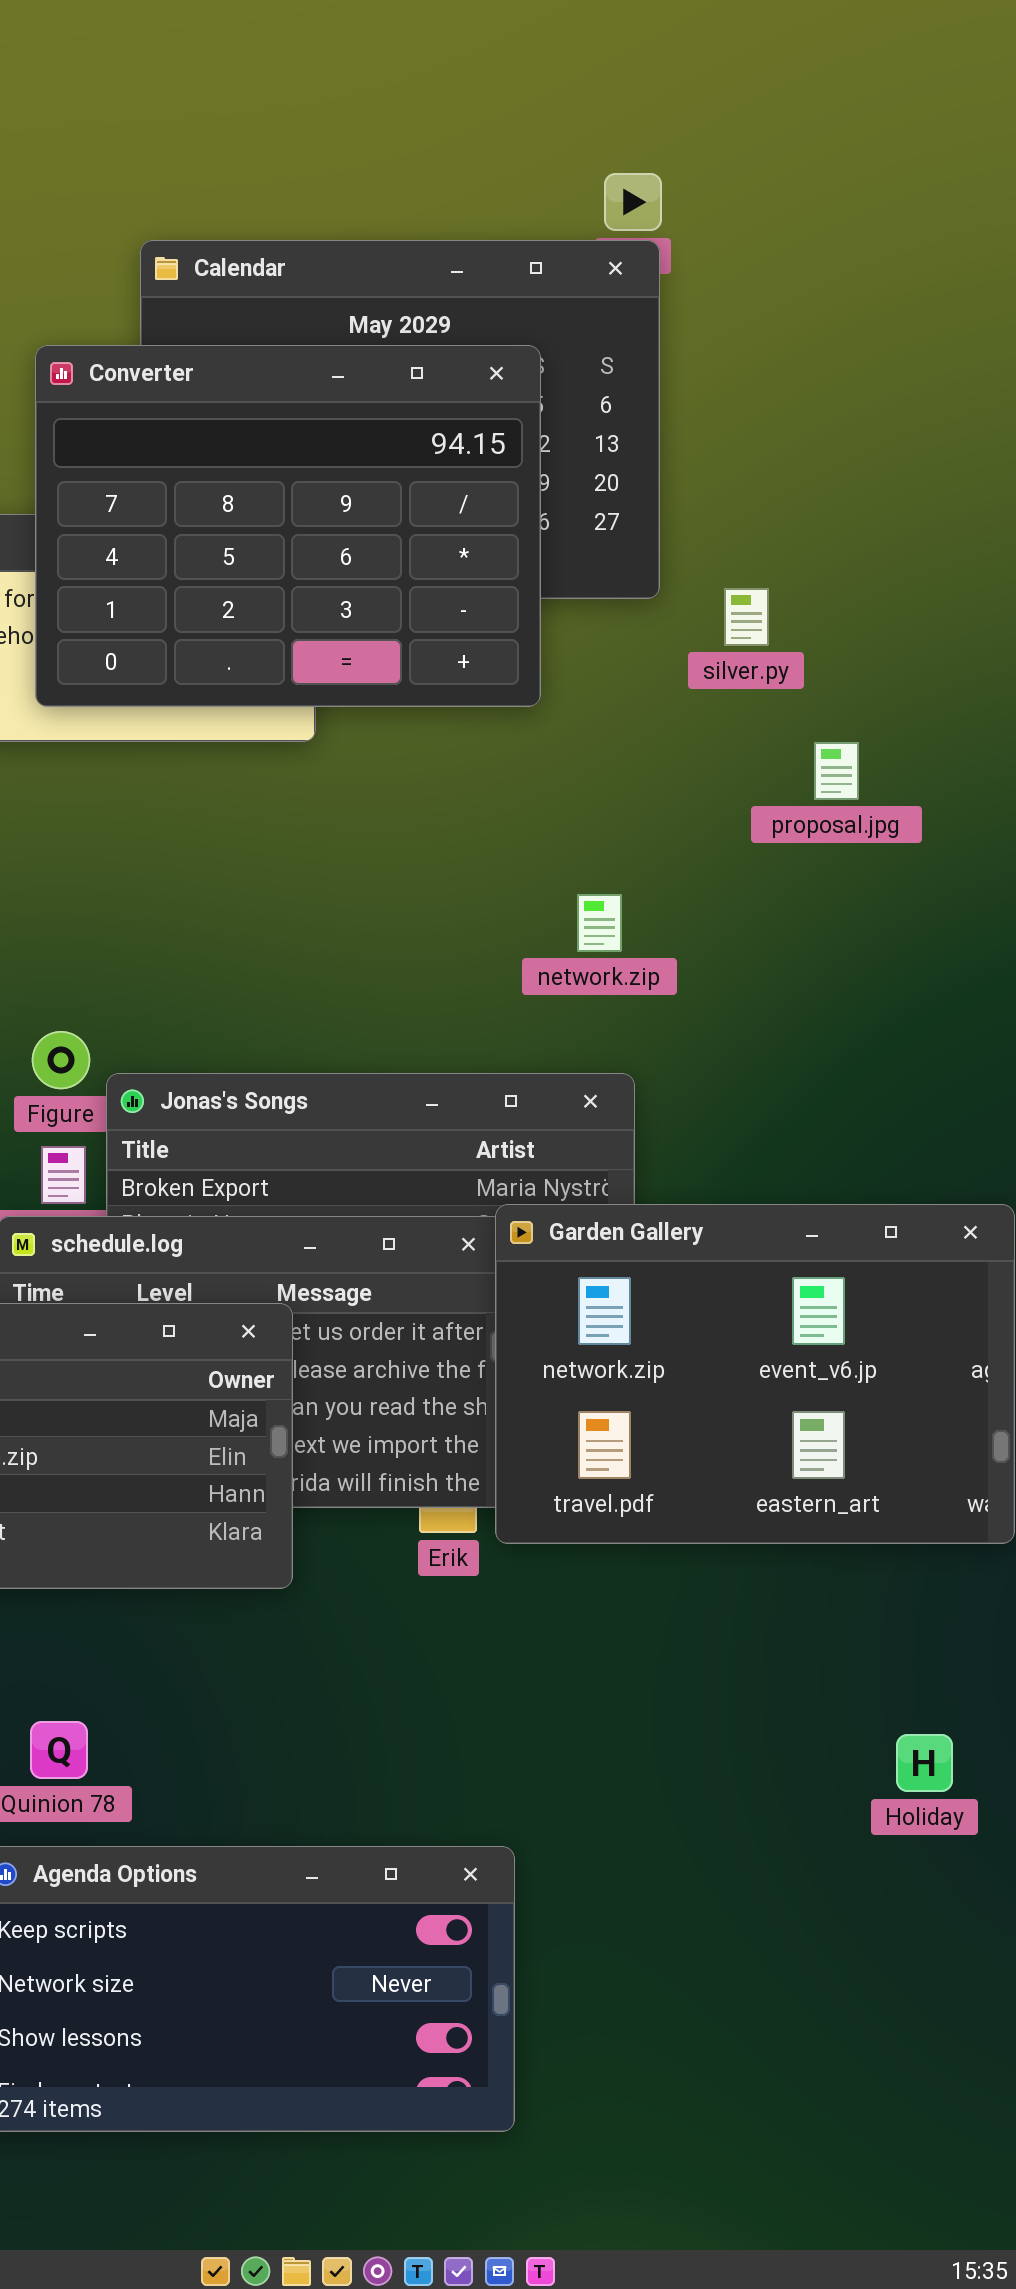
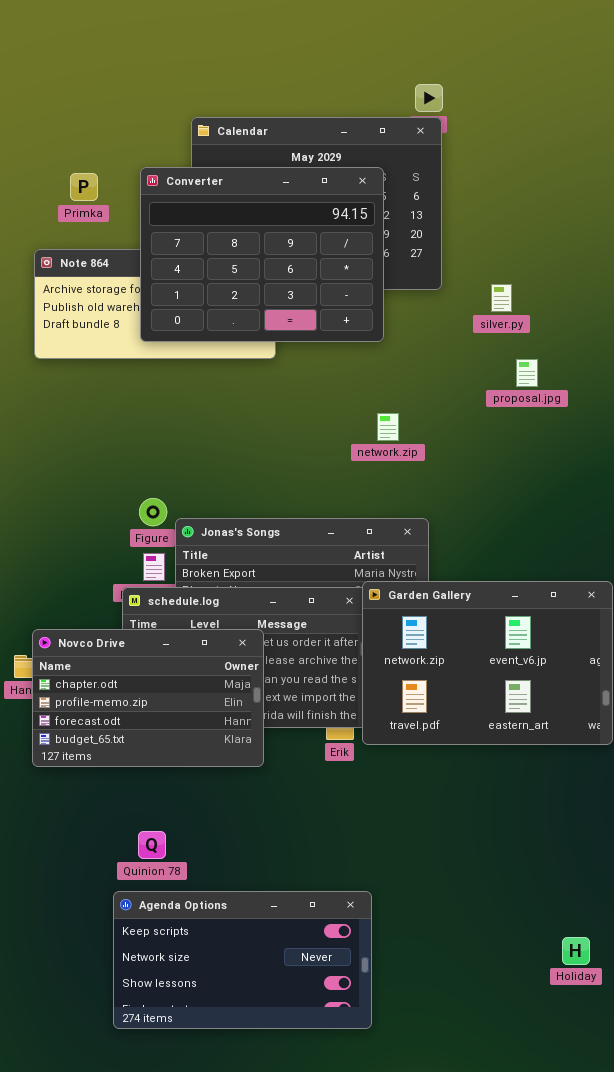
silver.py: [724,588,769,646] -> [491,284,512,312], moved
network.zip: [577,894,622,952] -> [377,413,399,441], moved
Holiday: [896,1734,953,1792] -> [562,937,590,965], moved

